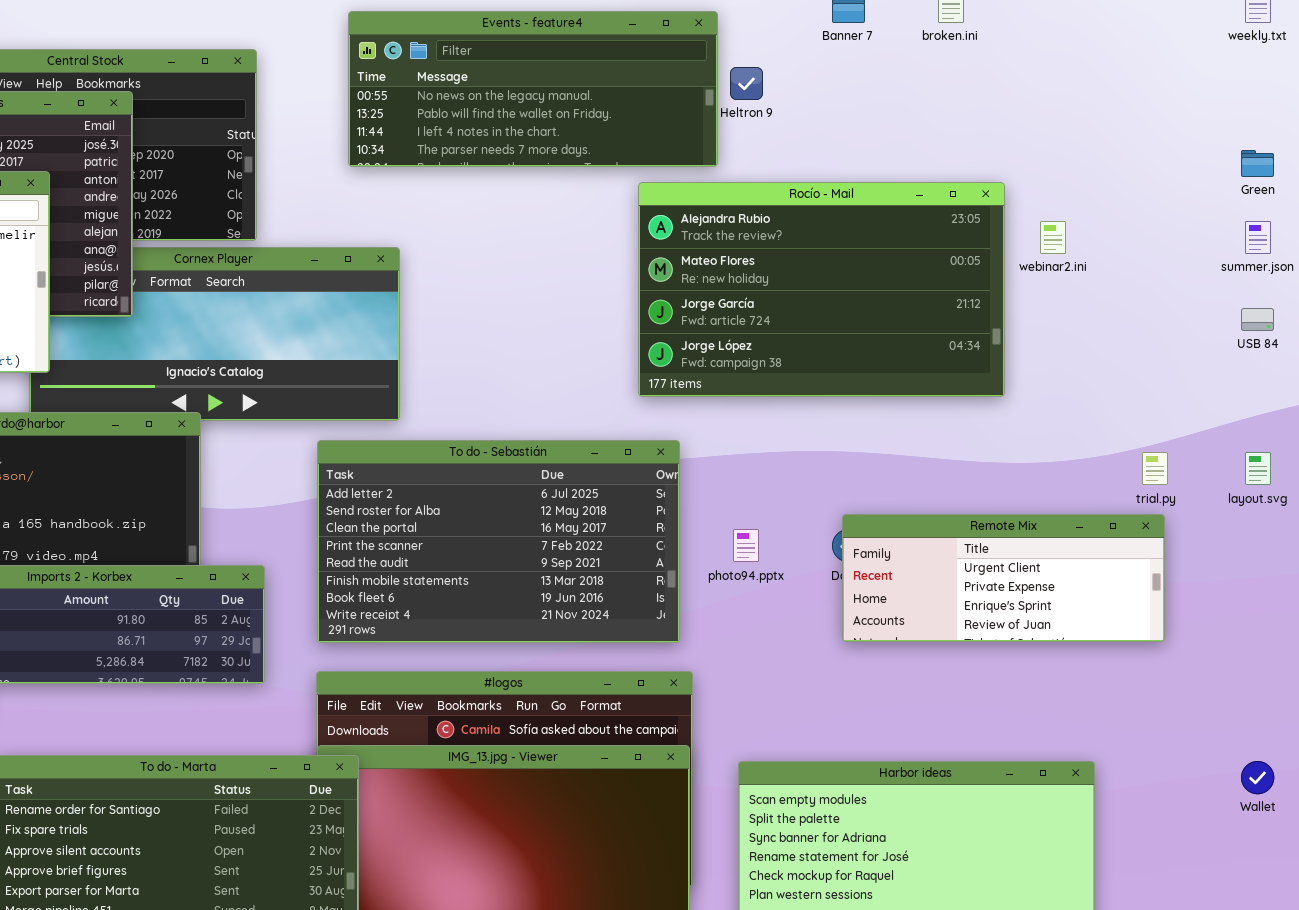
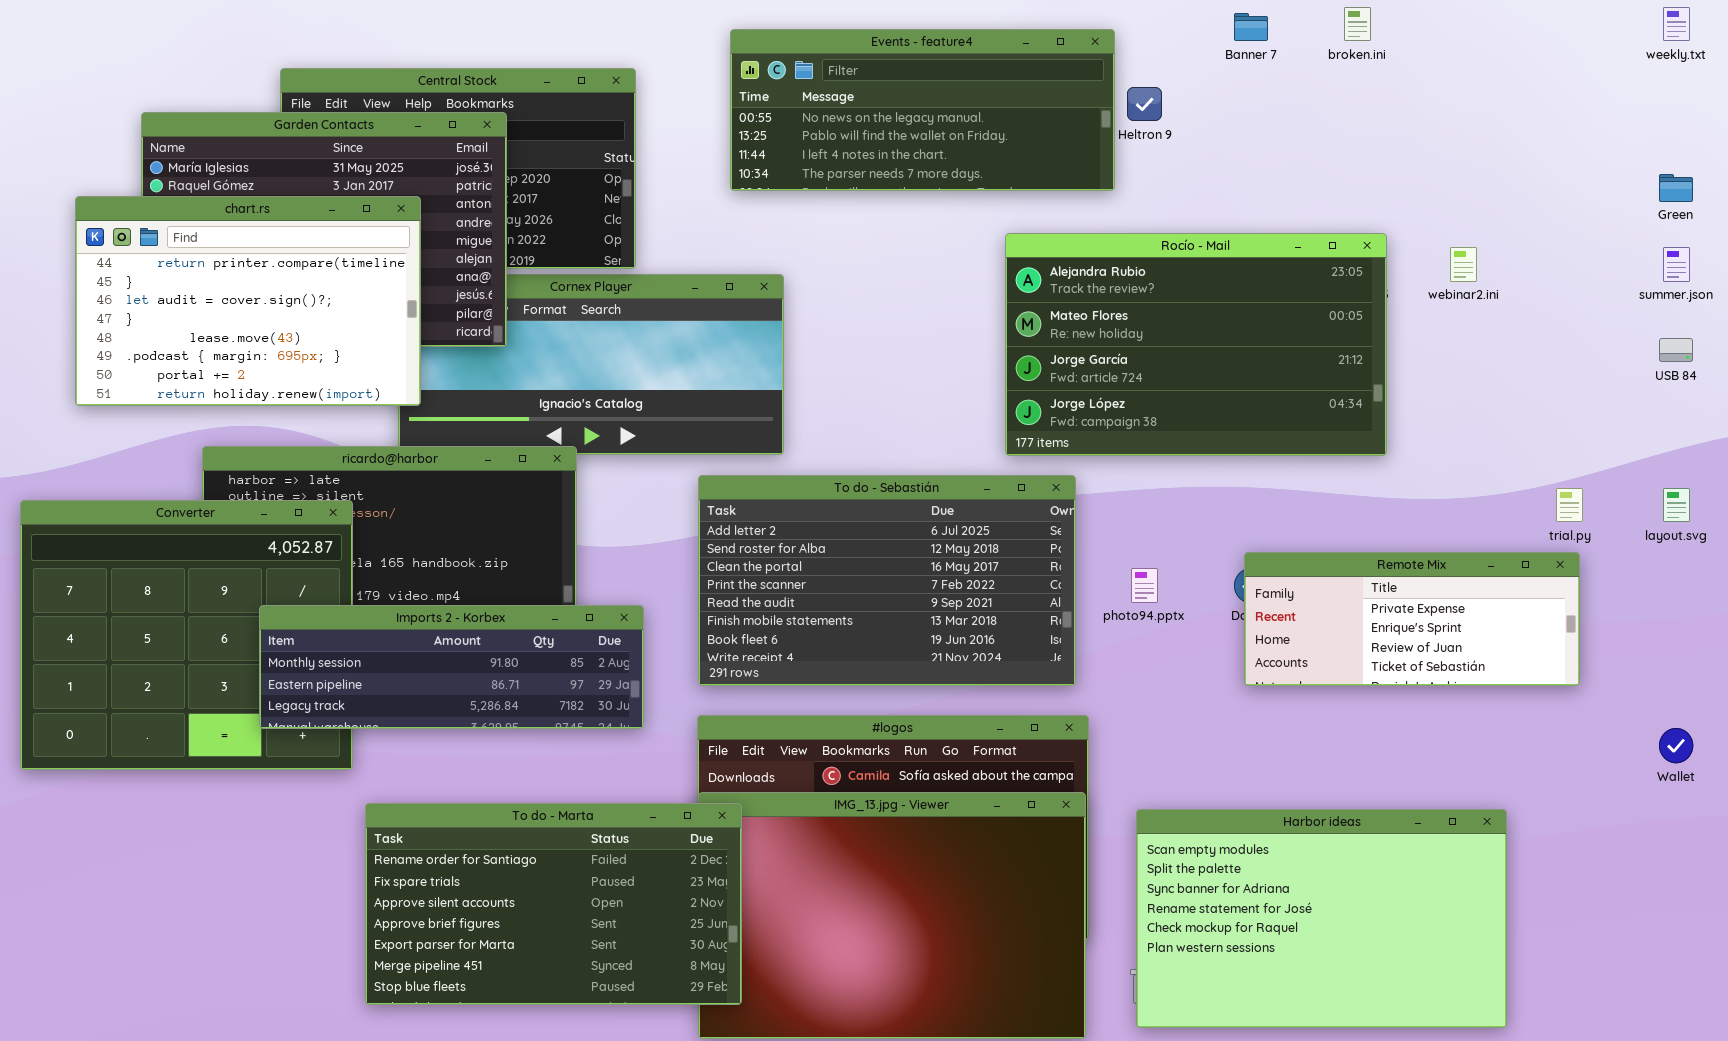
Rocío - Mail: [638,182,1005,397] -> [1005,233,1387,456], moved
Remote Mix: [842,514,1165,642] -> [1244,552,1580,686], scrolled down 1 row
Wallet: [1241,761,1274,794] -> [1659,728,1693,763], moved

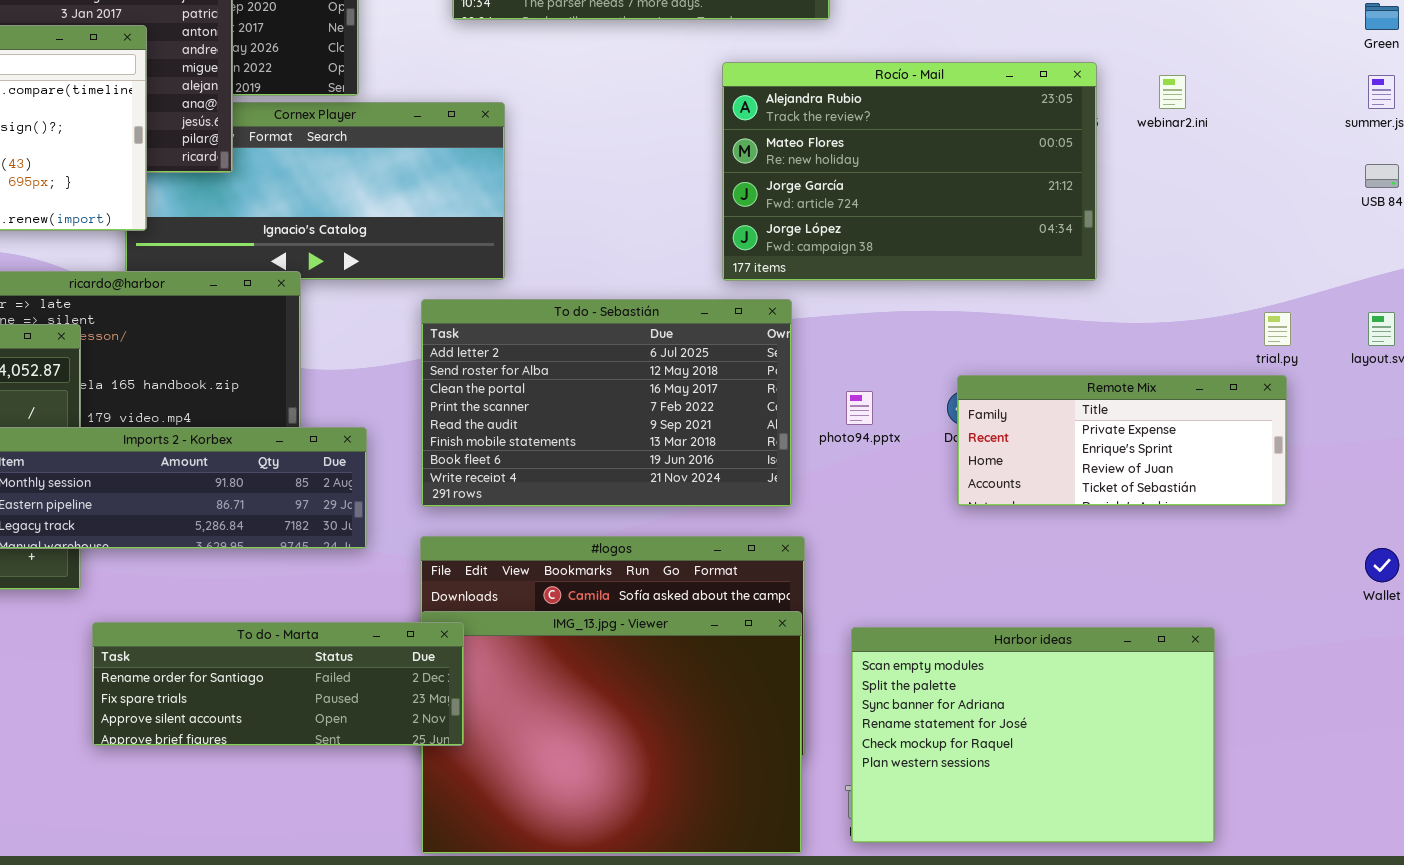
To do - Marta: [365,803,742,1005] -> [92,622,464,746], resized

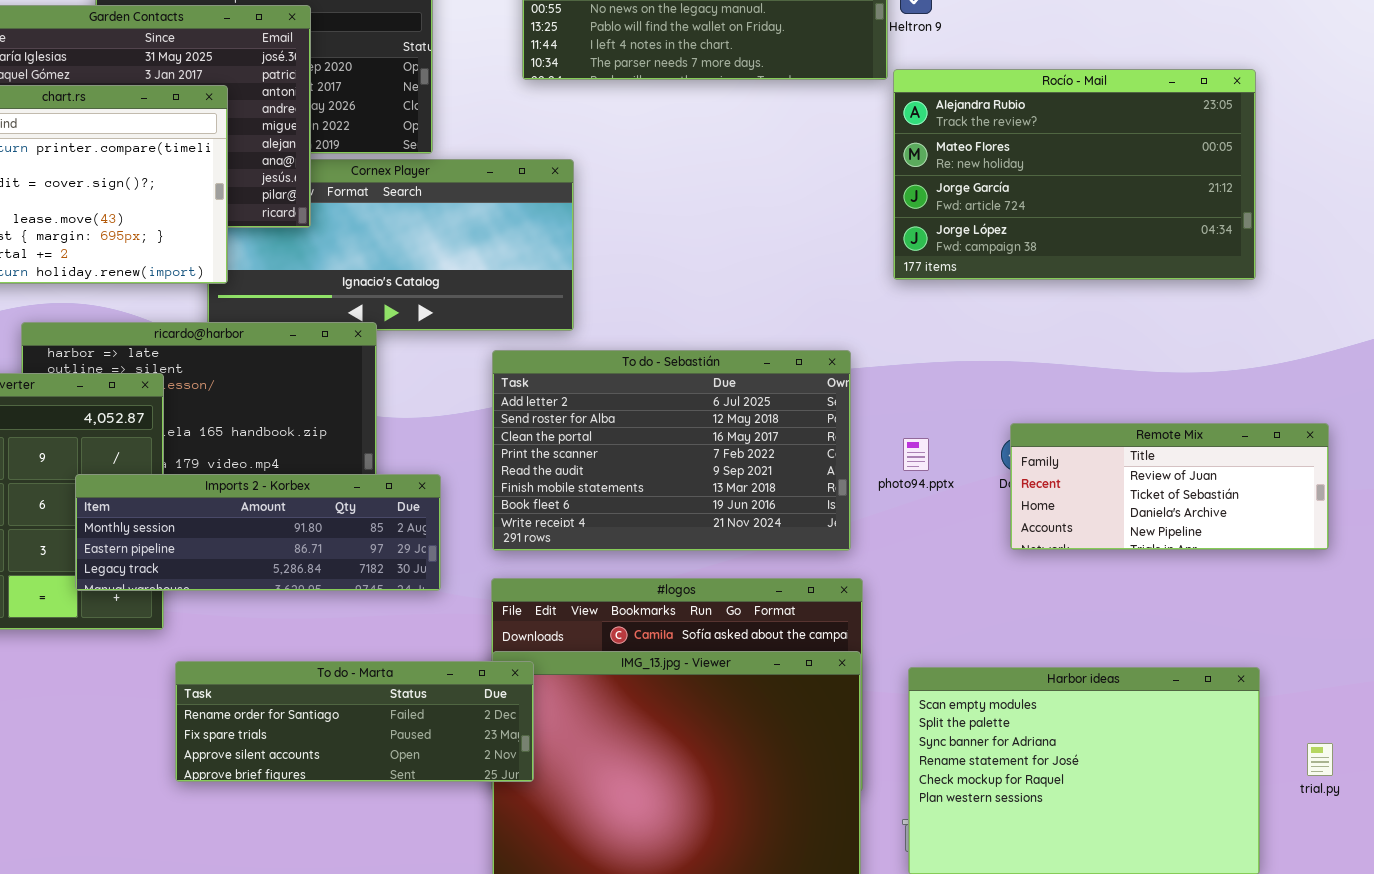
Rocío - Mail: [722,62,1097,281] -> [893,69,1256,280], moved
trial.py: [1264,312,1291,346] -> [1307,743,1333,776], moved
Remote Mix: [957,375,1287,506] -> [1010,423,1329,550], scrolled down 2 rows

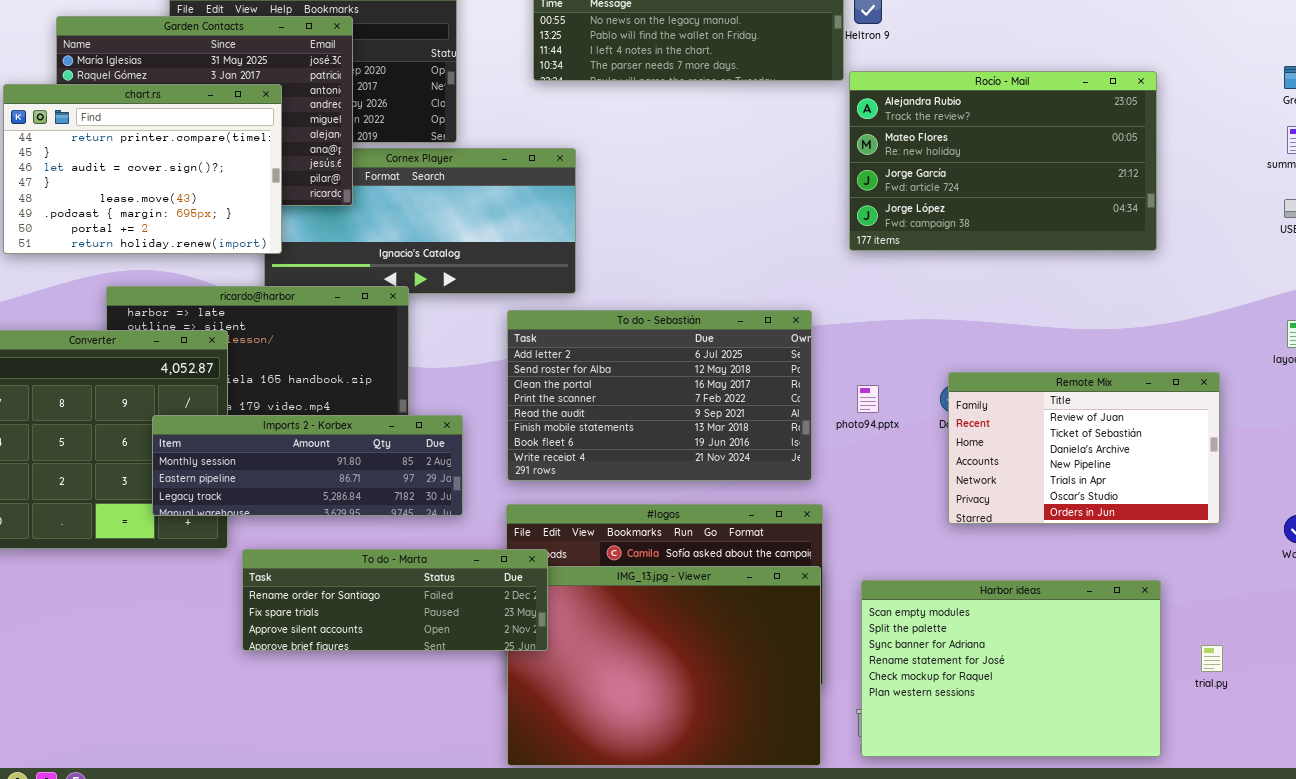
Remote Mix: [1010,423,1329,550] -> [948,372,1220,524], resized
To do - Marta: [175,661,534,782] -> [242,549,548,651], moved

